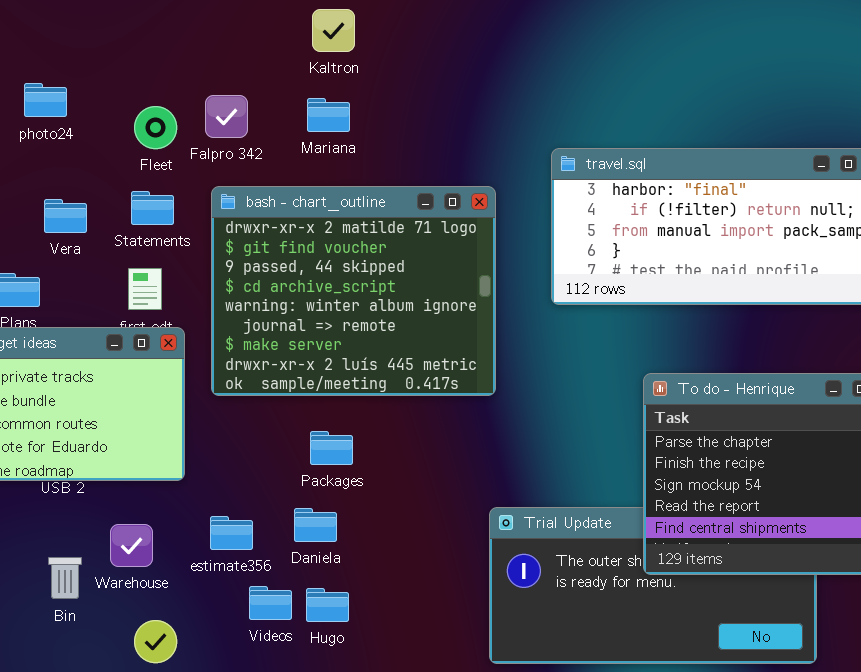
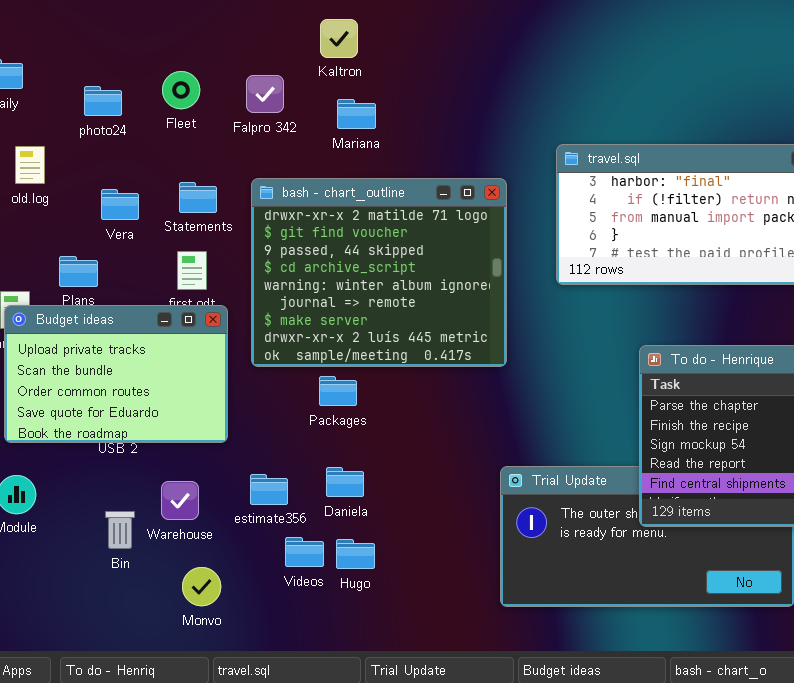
Kaltron: [312,9,355,52] -> [320,19,358,58], moved
Falpro 342: [205,95,248,138] -> [246,75,284,113], moved
Fleet: [134,106,177,149] -> [162,71,200,109], moved
Packages: [310,431,353,465] -> [319,376,357,406], moved

